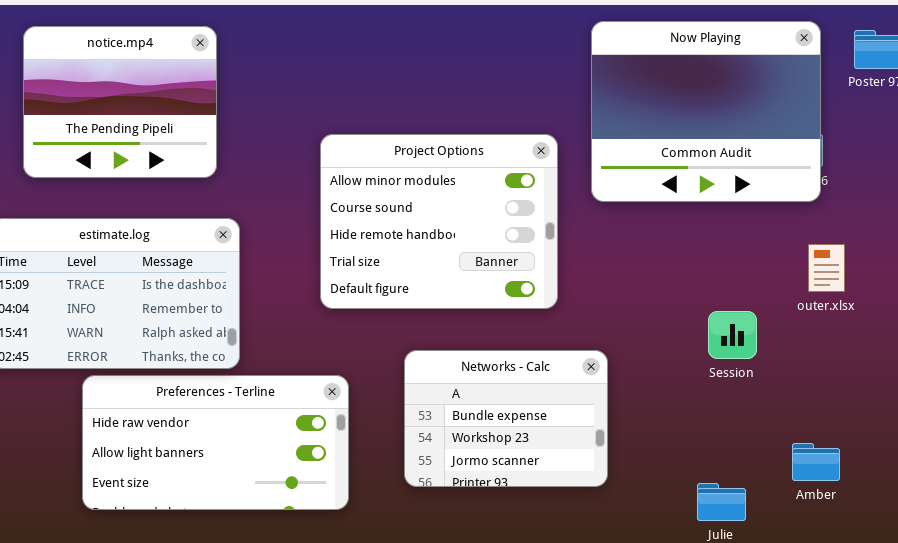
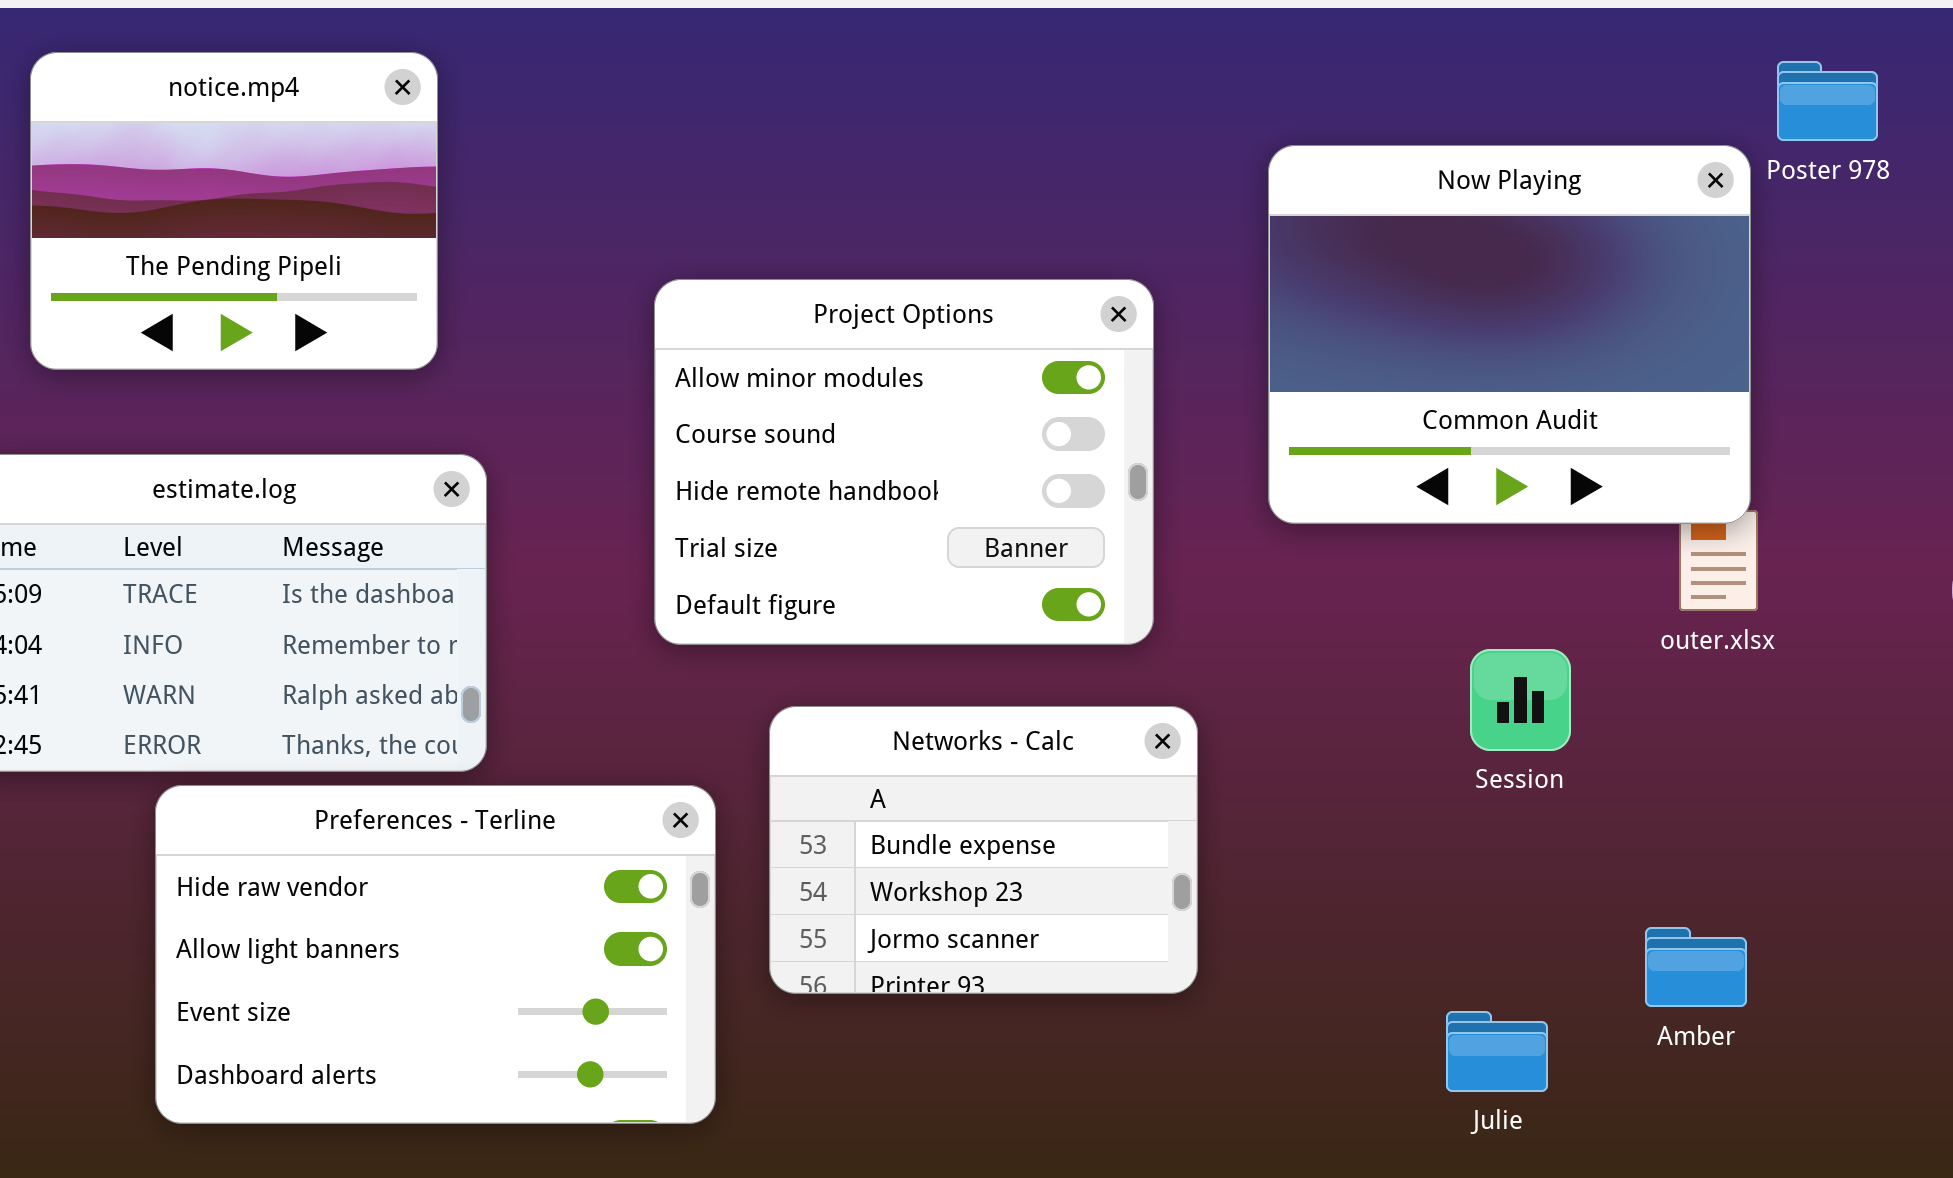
Now Playing: [591,21,821,202] -> [1268,145,1751,524], moved
Networks - Calc: [404,350,608,487] -> [769,706,1198,994], moved
Preferences - Terline: [82,375,349,510] -> [155,785,716,1124], resized

